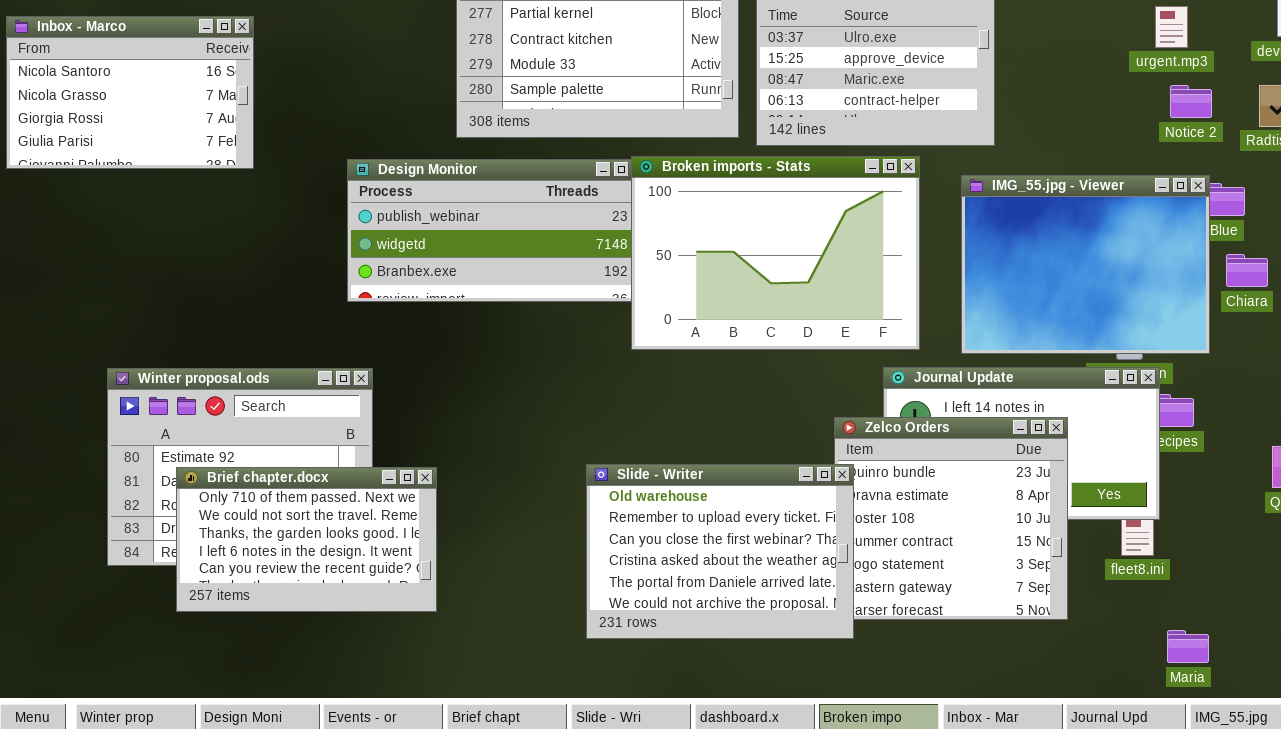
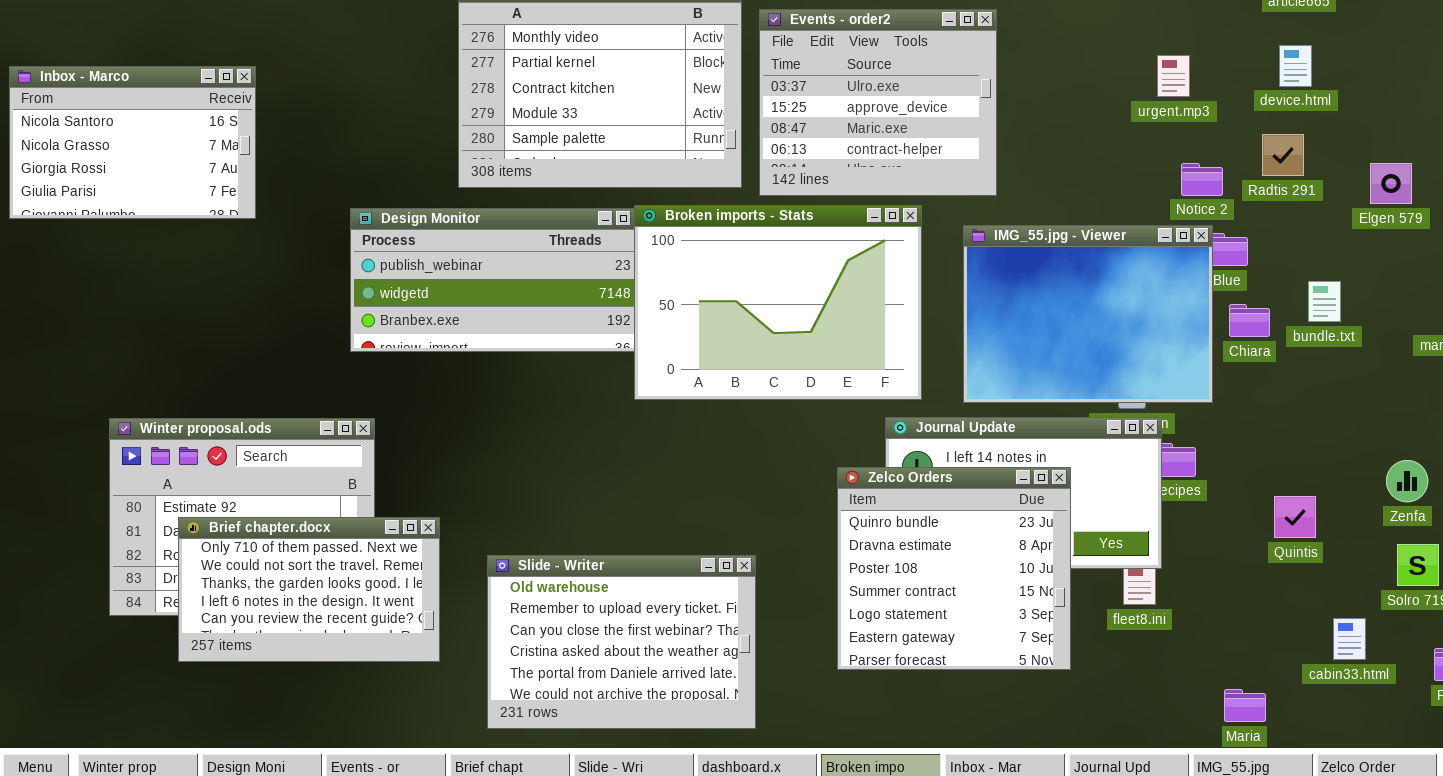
Notice 2: [1170,85,1212,118] -> [1181,163,1223,196], moved
Slide - Writer: [586,464,854,639] -> [487,555,756,729], moved
Maria: [1167,630,1209,663] -> [1224,689,1266,722], moved

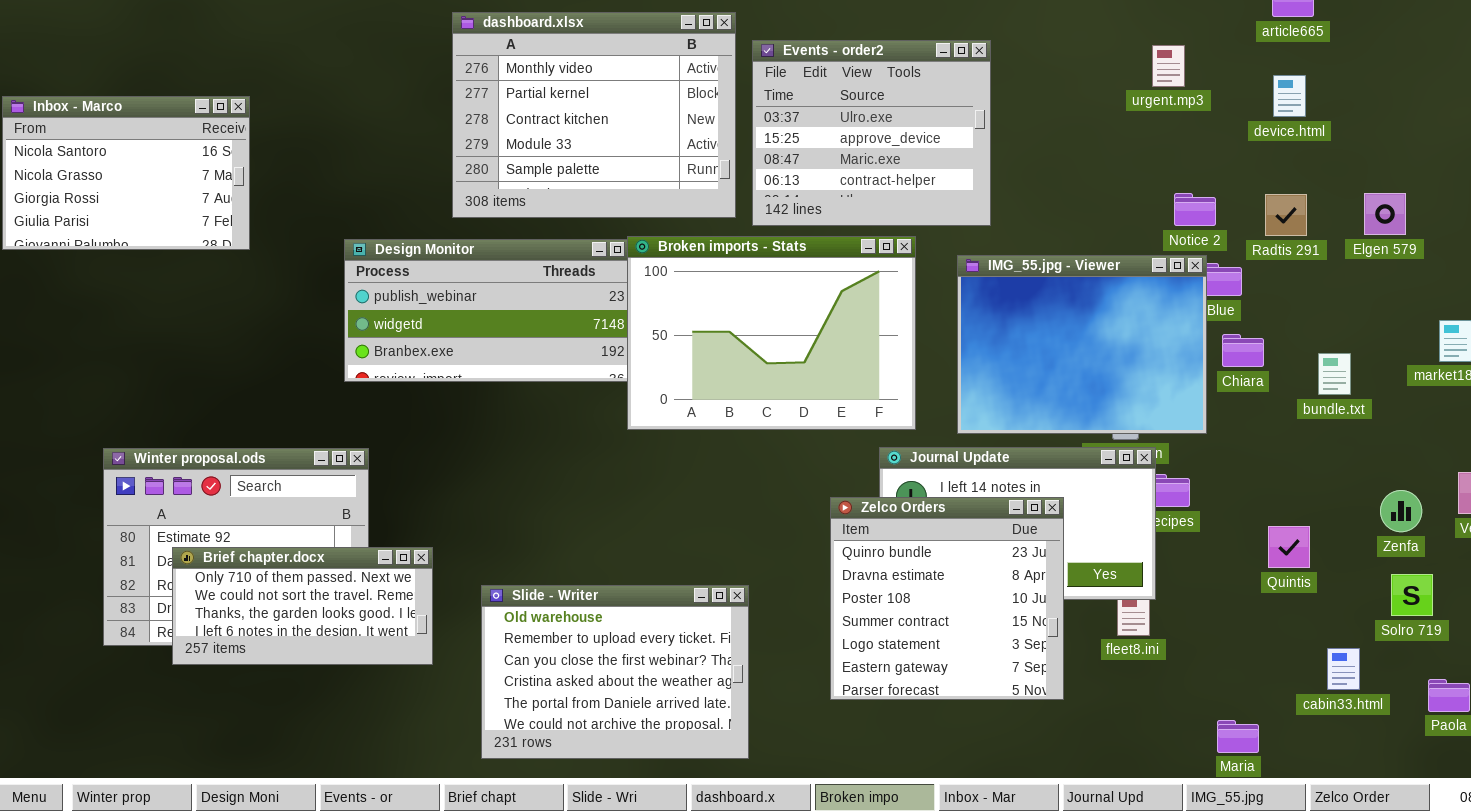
urgent.mp3: [1157,55,1190,97] -> [1152,45,1185,87], moved
Radtis 291: [1262,134,1304,176] -> [1265,194,1307,236], moved
bundle.txt: [1308,281,1341,322] -> [1318,353,1351,395], moved
Brief chapter.docx: [178,517,440,662] -> [172,547,433,665], resized

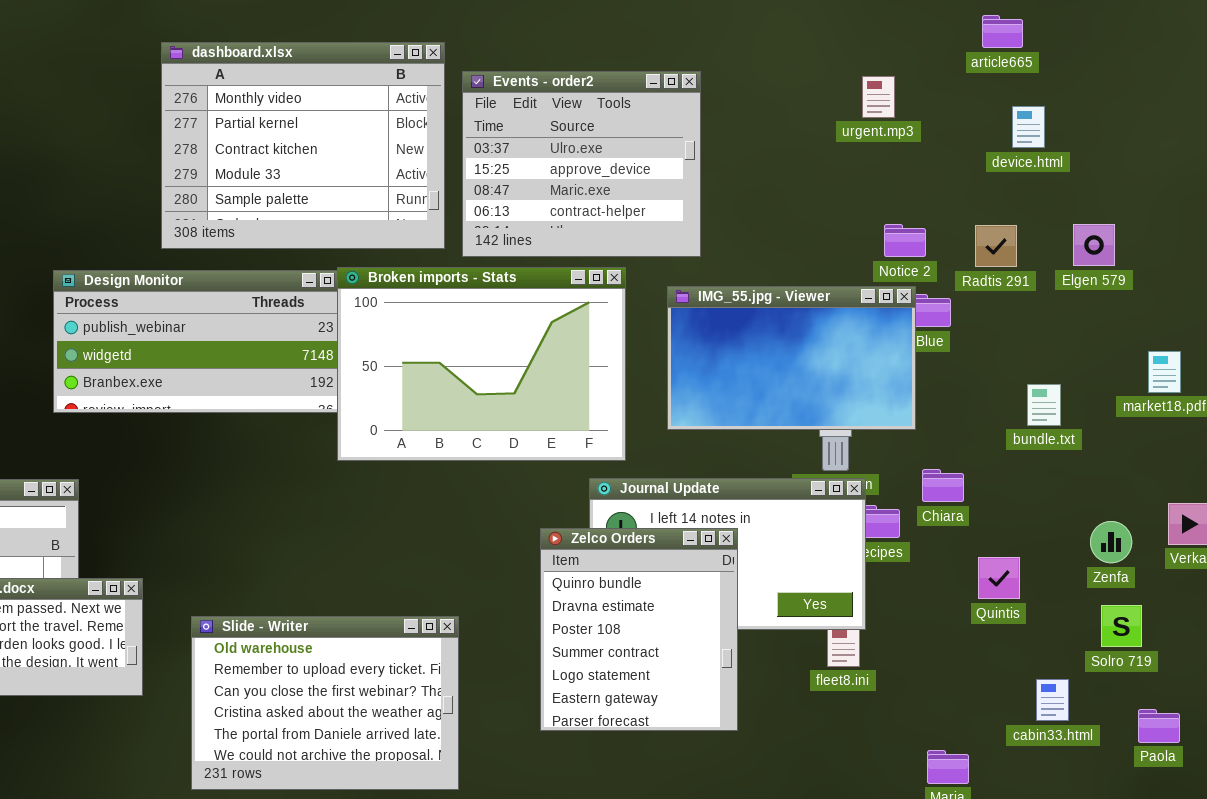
device.html: [1273,75,1306,117] -> [1012,106,1045,148], moved
IMG_55.jpg - Viewer: [957,255,1207,434] -> [667,286,916,430], resized
Chiara: [1222,334,1264,367] -> [922,469,964,502], moved
Zelco Orders: [830,497,1064,700] -> [540,528,738,731], resized

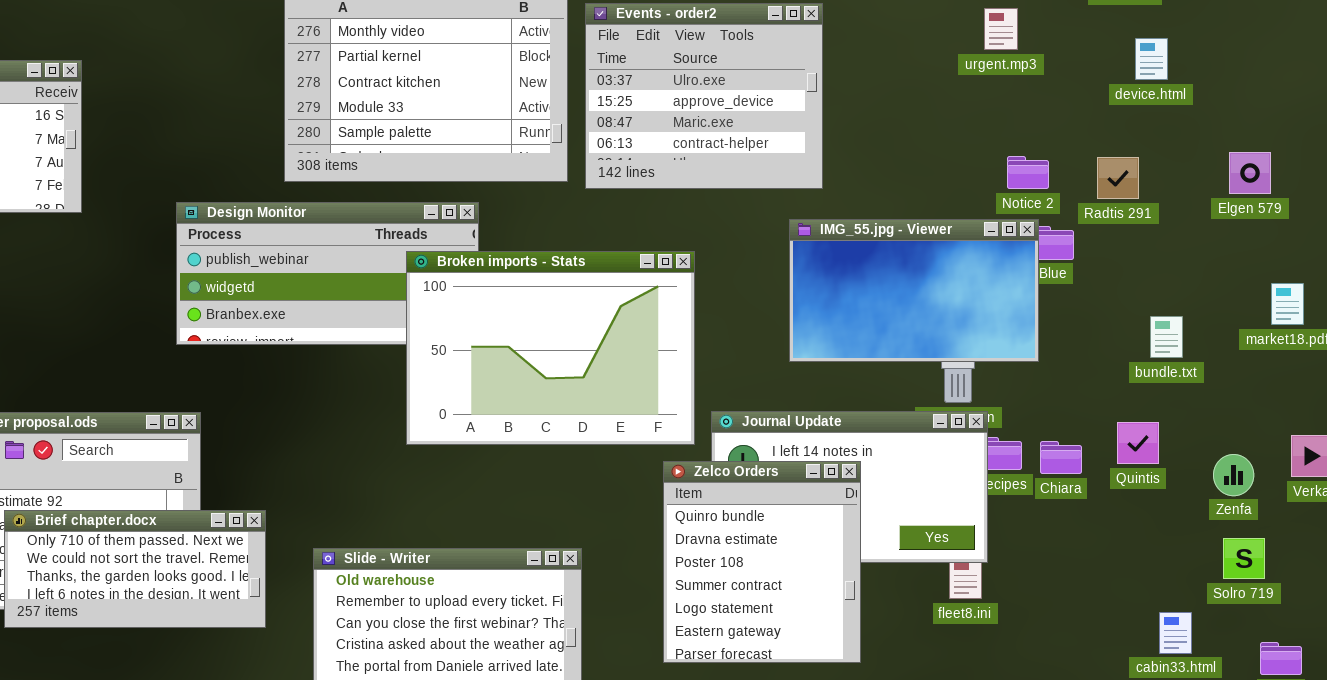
Elgen 579: [1073,224,1115,266] -> [1229,152,1271,194], moved
Broken imports - Stats: [337,267,626,461] -> [406,251,695,445], moved
Chiara: [922,469,964,502] -> [1040,441,1082,474], moved
Quintis: [978,557,1020,599] -> [1117,422,1159,464], moved

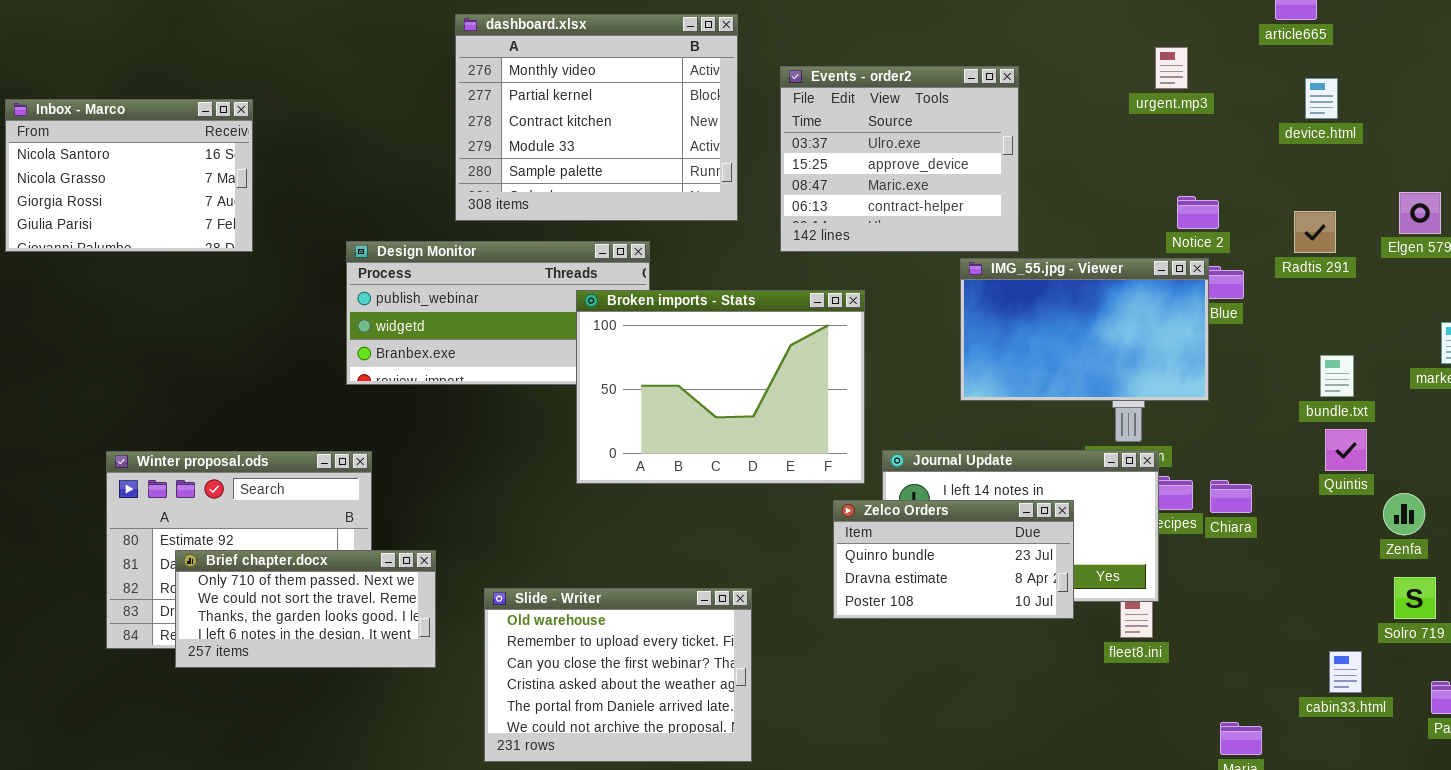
Events - order2: [585,3,823,189] -> [780,66,1019,252], moved
Radtis 291: [1097,157,1139,199] -> [1294,211,1336,253], moved
Quintis: [1117,422,1159,464] -> [1325,429,1367,471], moved
Zelco Orders: [663,461,861,663] -> [833,500,1074,619], resized

